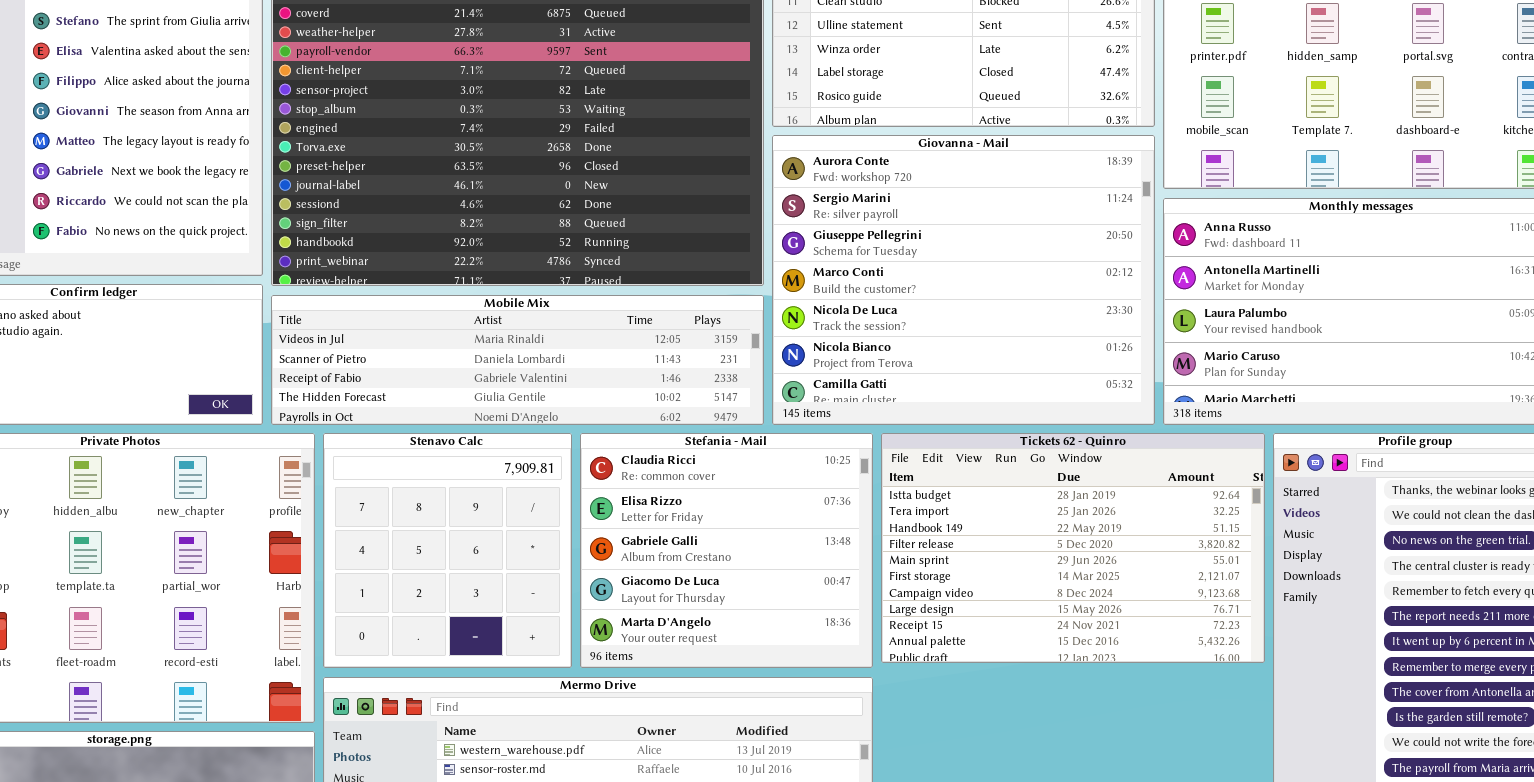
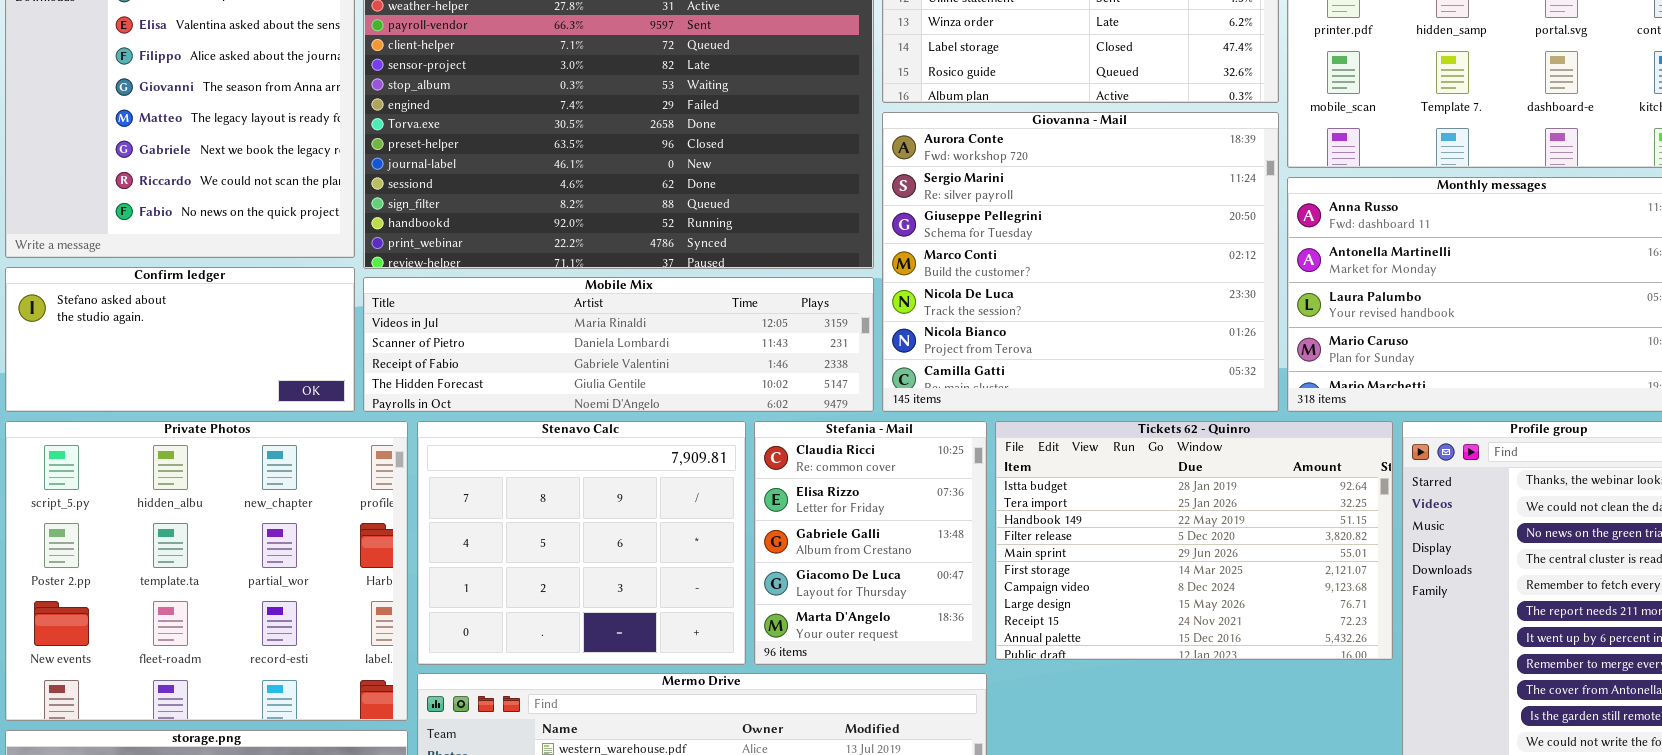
Stenavo Calc: [323,433,572,668] -> [417,421,746,665], resized
Stefania - Mail: [580,433,873,668] -> [754,421,987,665], resized

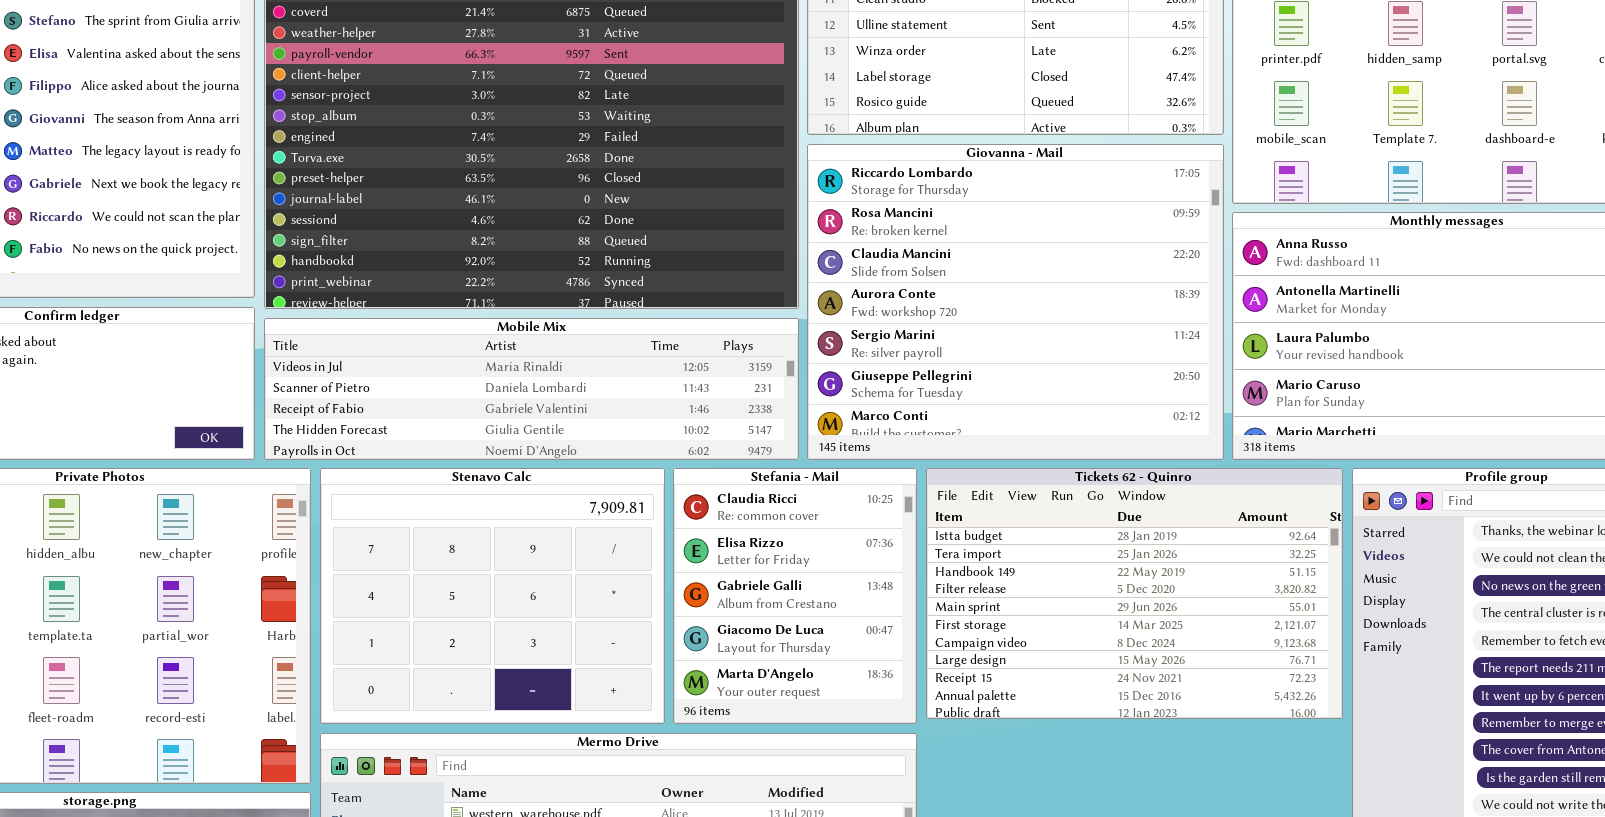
Giovanna - Mail: [882,112,1279,412] -> [807,144,1224,460], scrolled up 3 rows

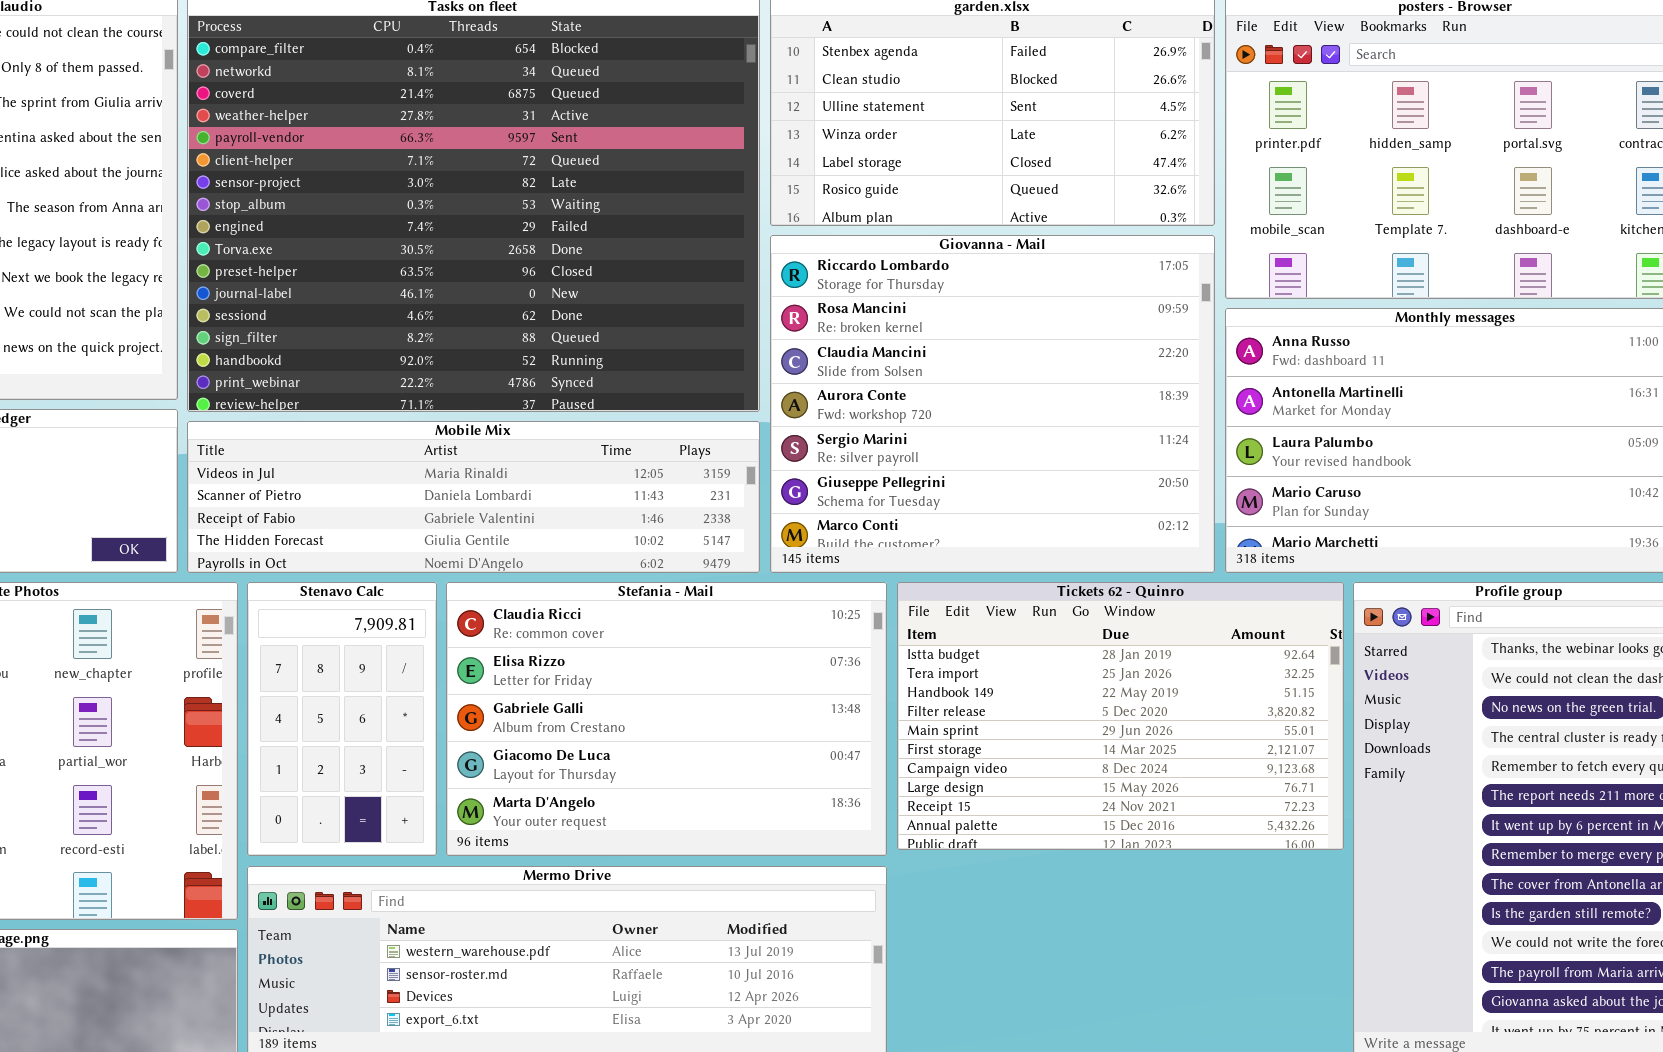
Stenavo Calc: [320,468,665,724] -> [247,582,437,856], resized
Stefania - Mail: [673,468,917,724] -> [446,582,887,856], resized

